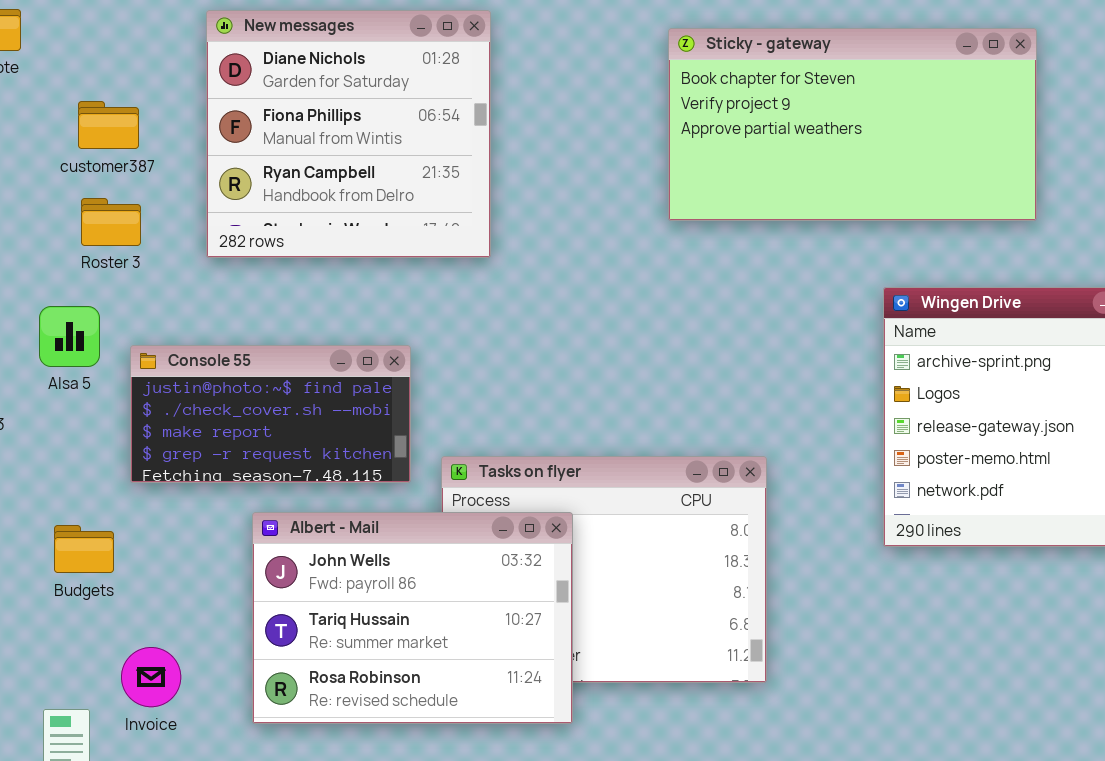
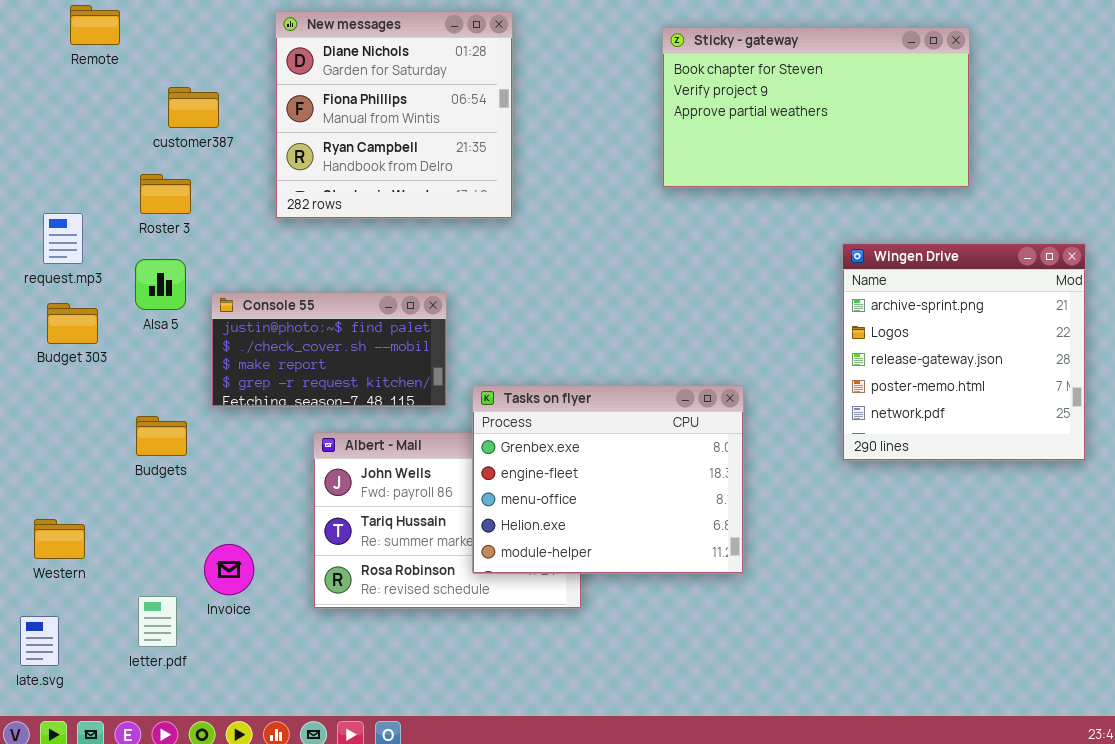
Roster 3: [81,198,141,246] -> [140,174,191,214], moved
Tasks on flyer: [441,456,767,683] -> [472,385,744,574], raised
Budgets: [54,525,114,573] -> [136,416,187,456], moved

